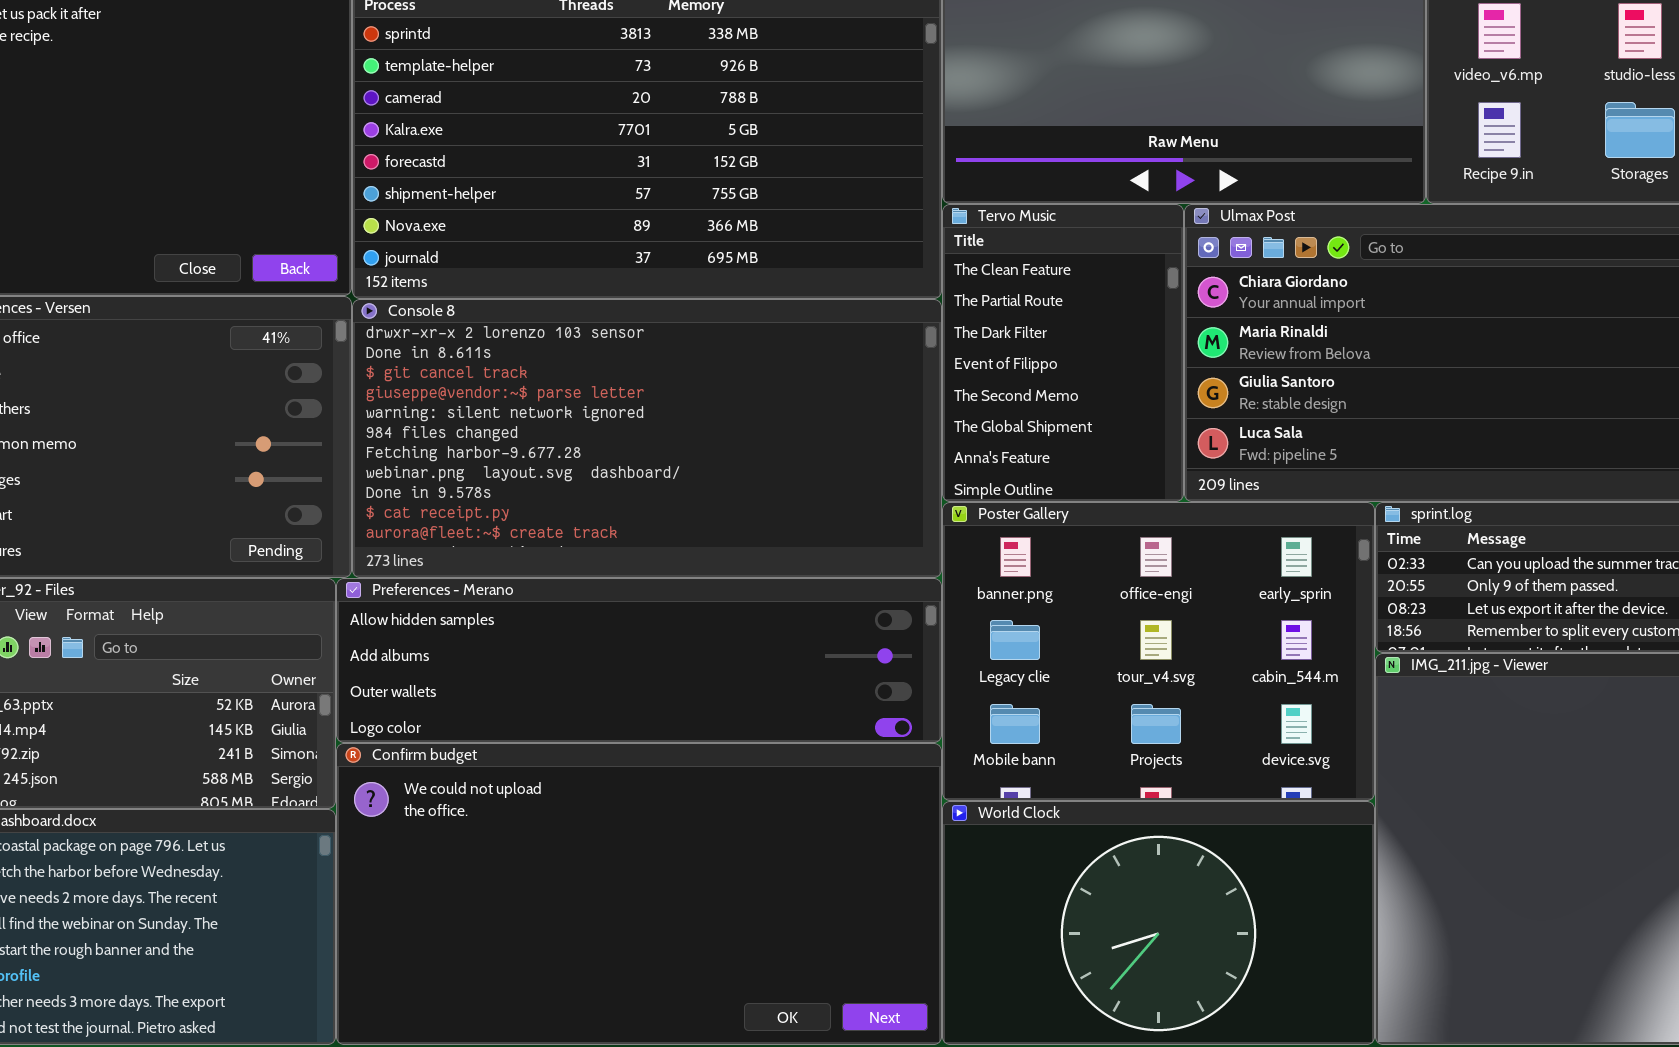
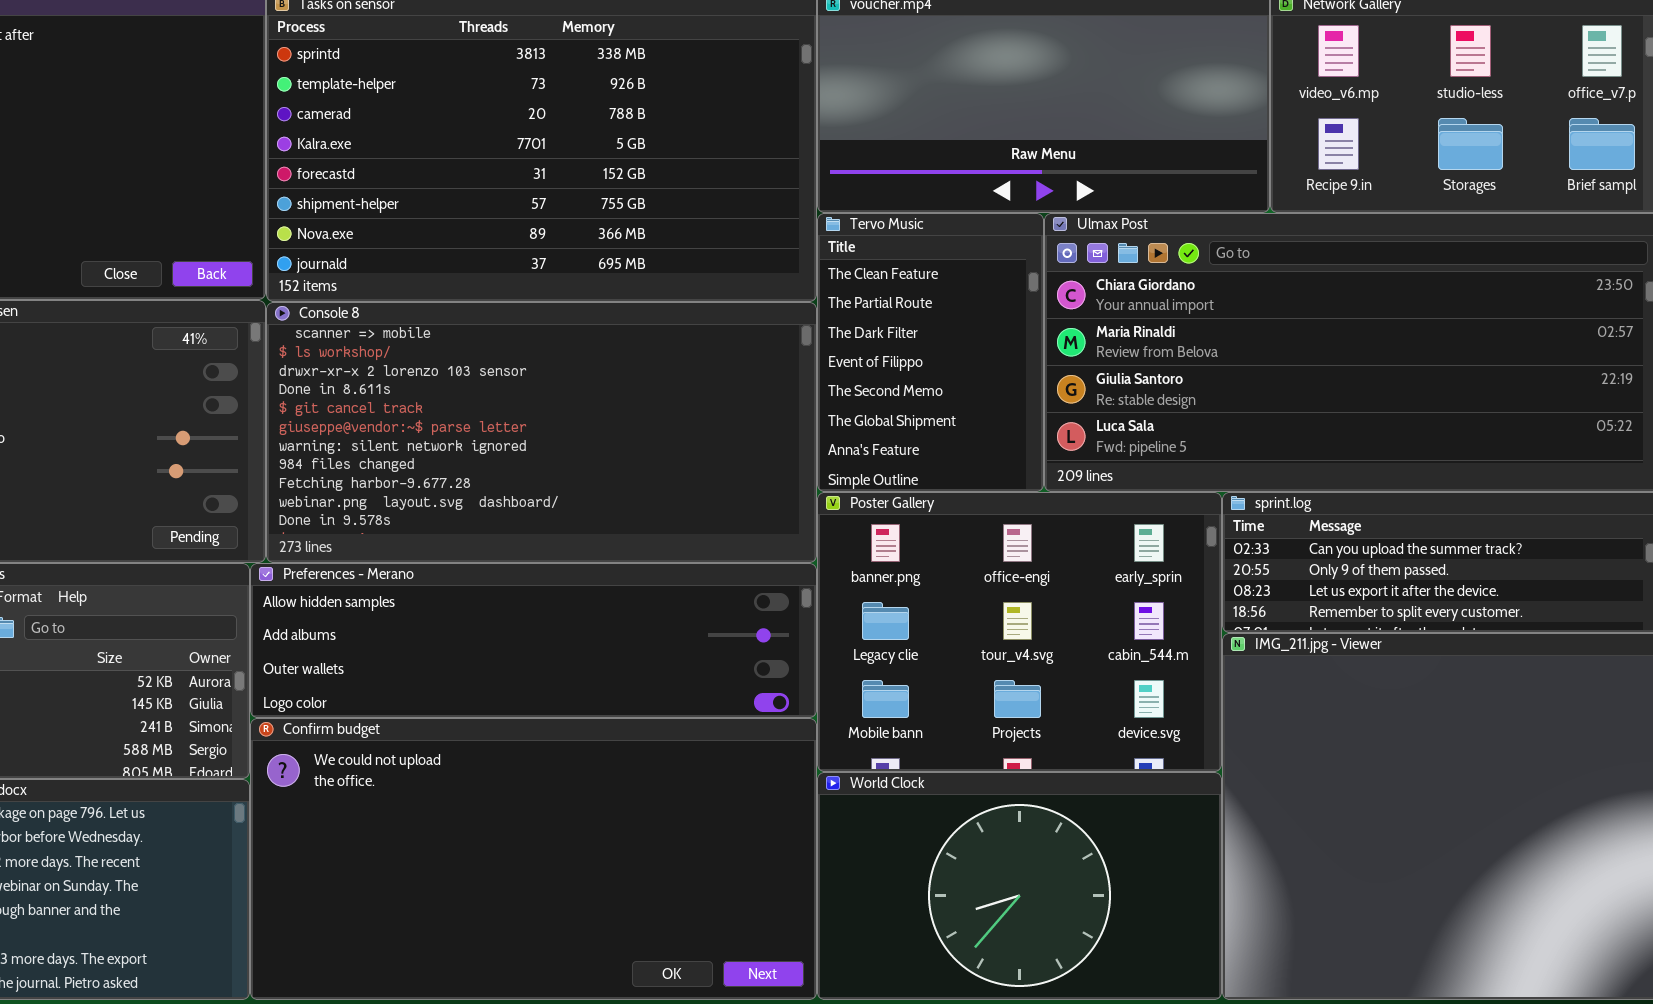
Console 8: [352,299,942,578] -> [266,302,817,563], scrolled up 2 rows

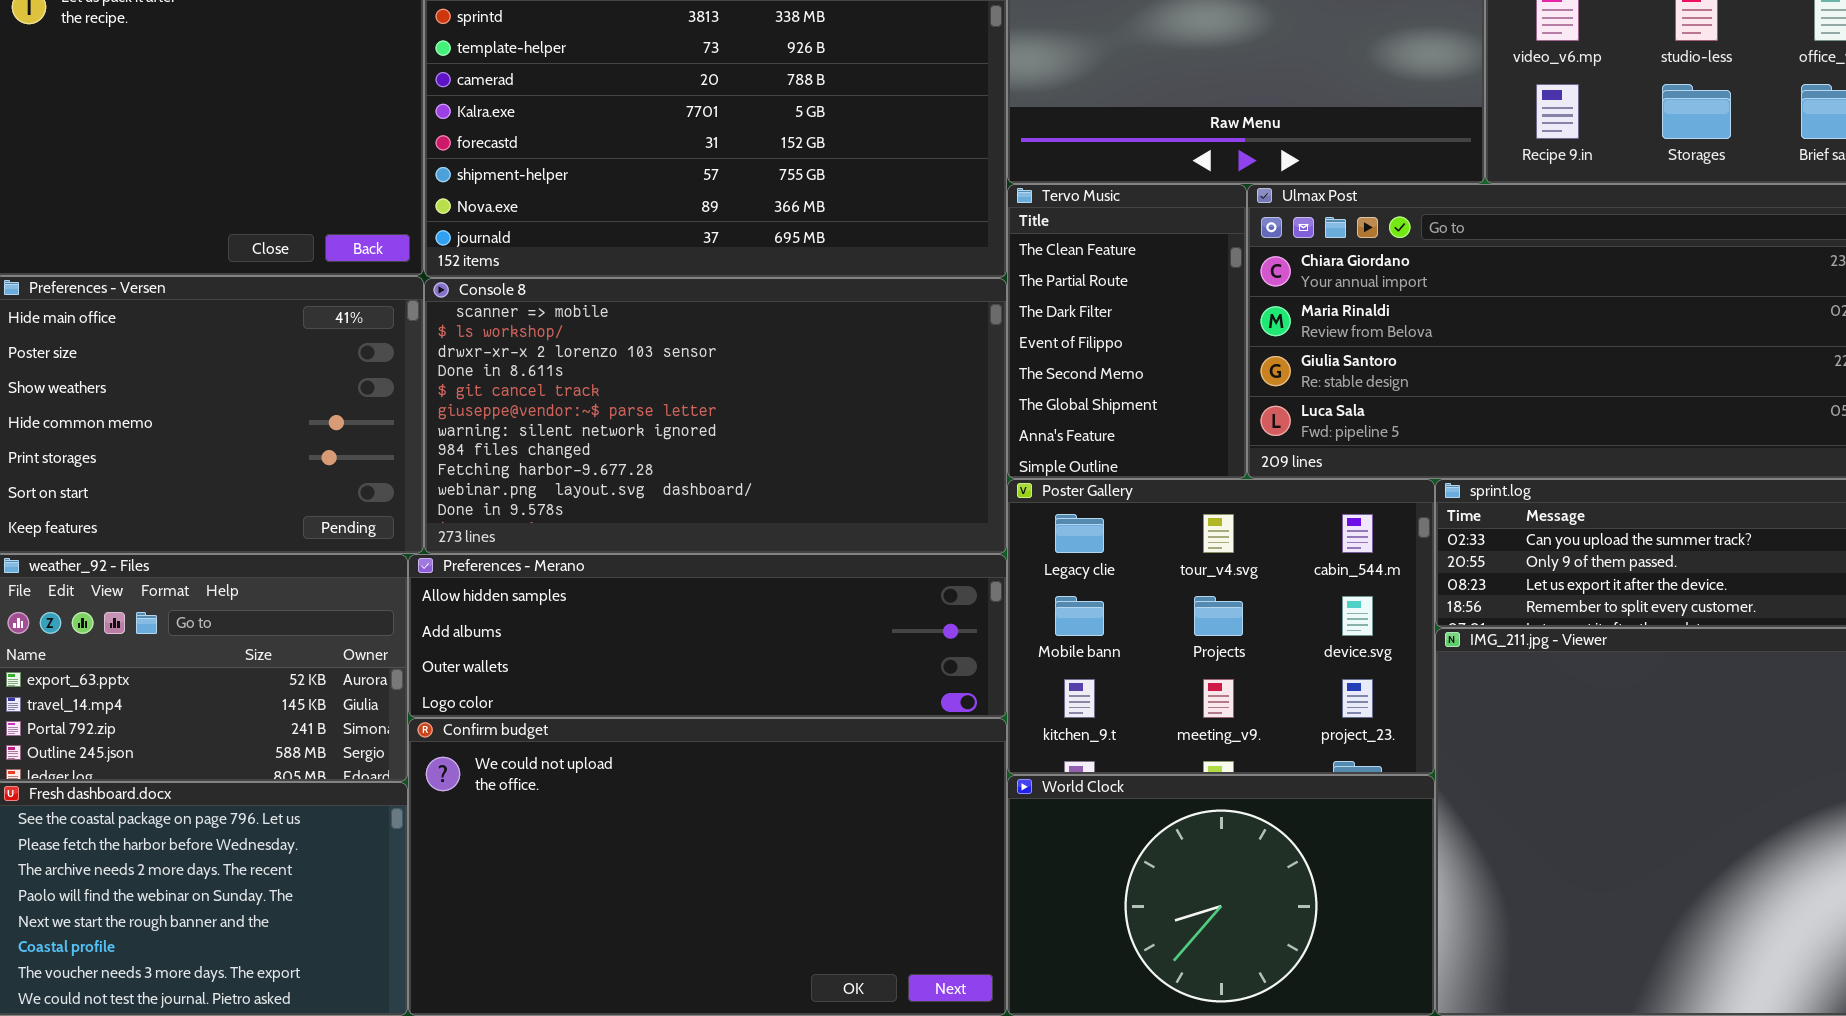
Poster Gallery: [817,492,1222,772] -> [1007,479,1435,775], scrolled down 1 row

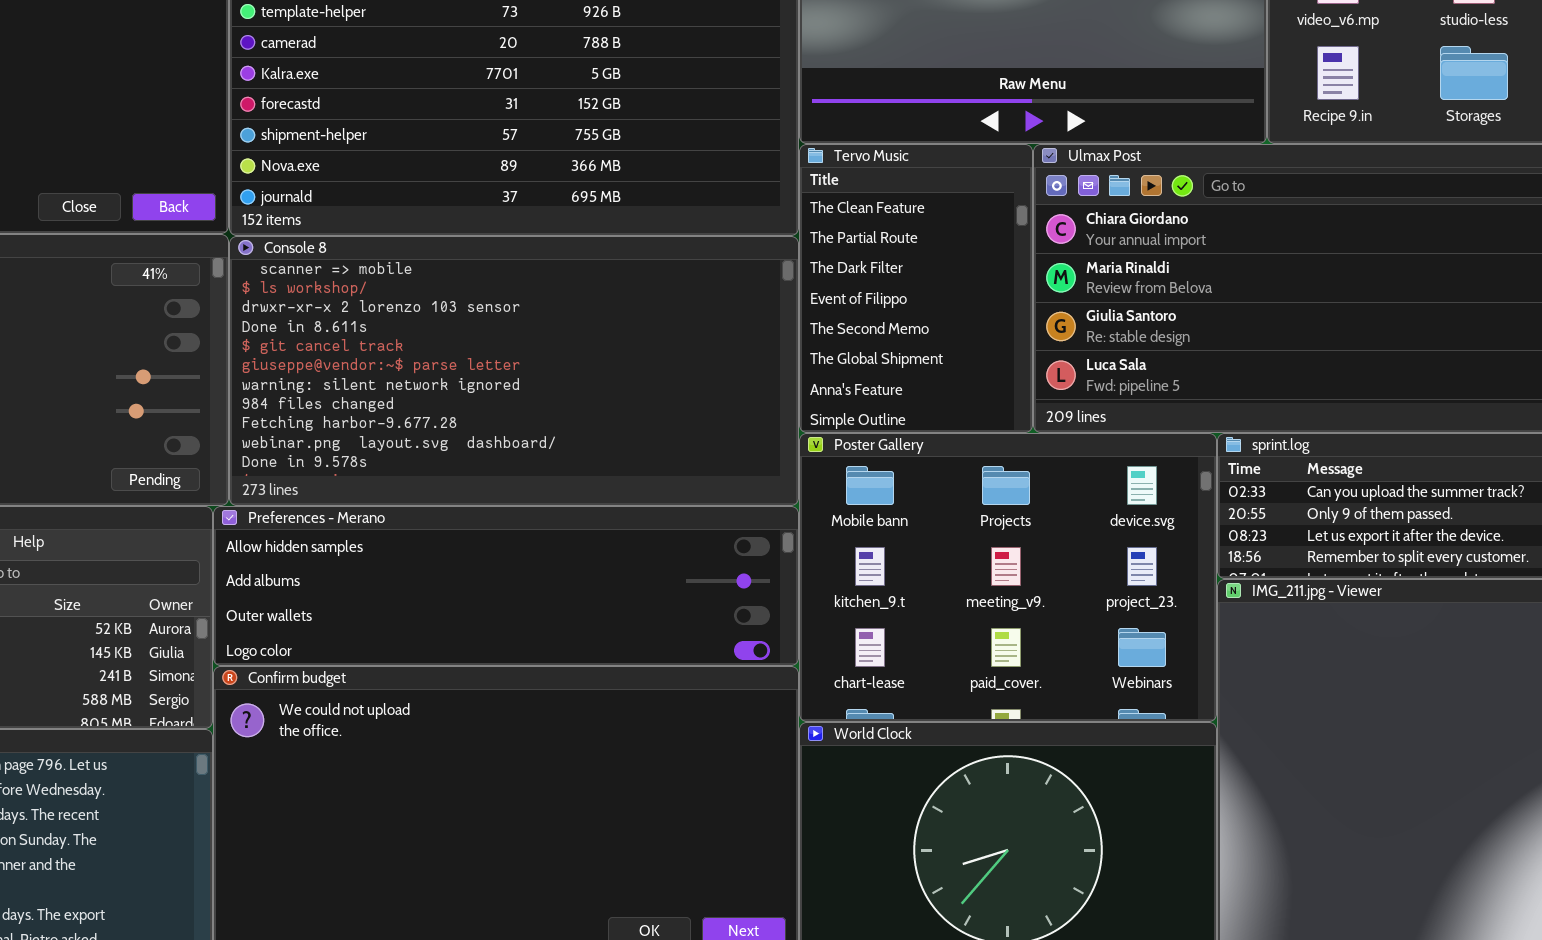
Poster Gallery: [1007,479,1435,775] -> [799,433,1217,722], scrolled down 1 row

